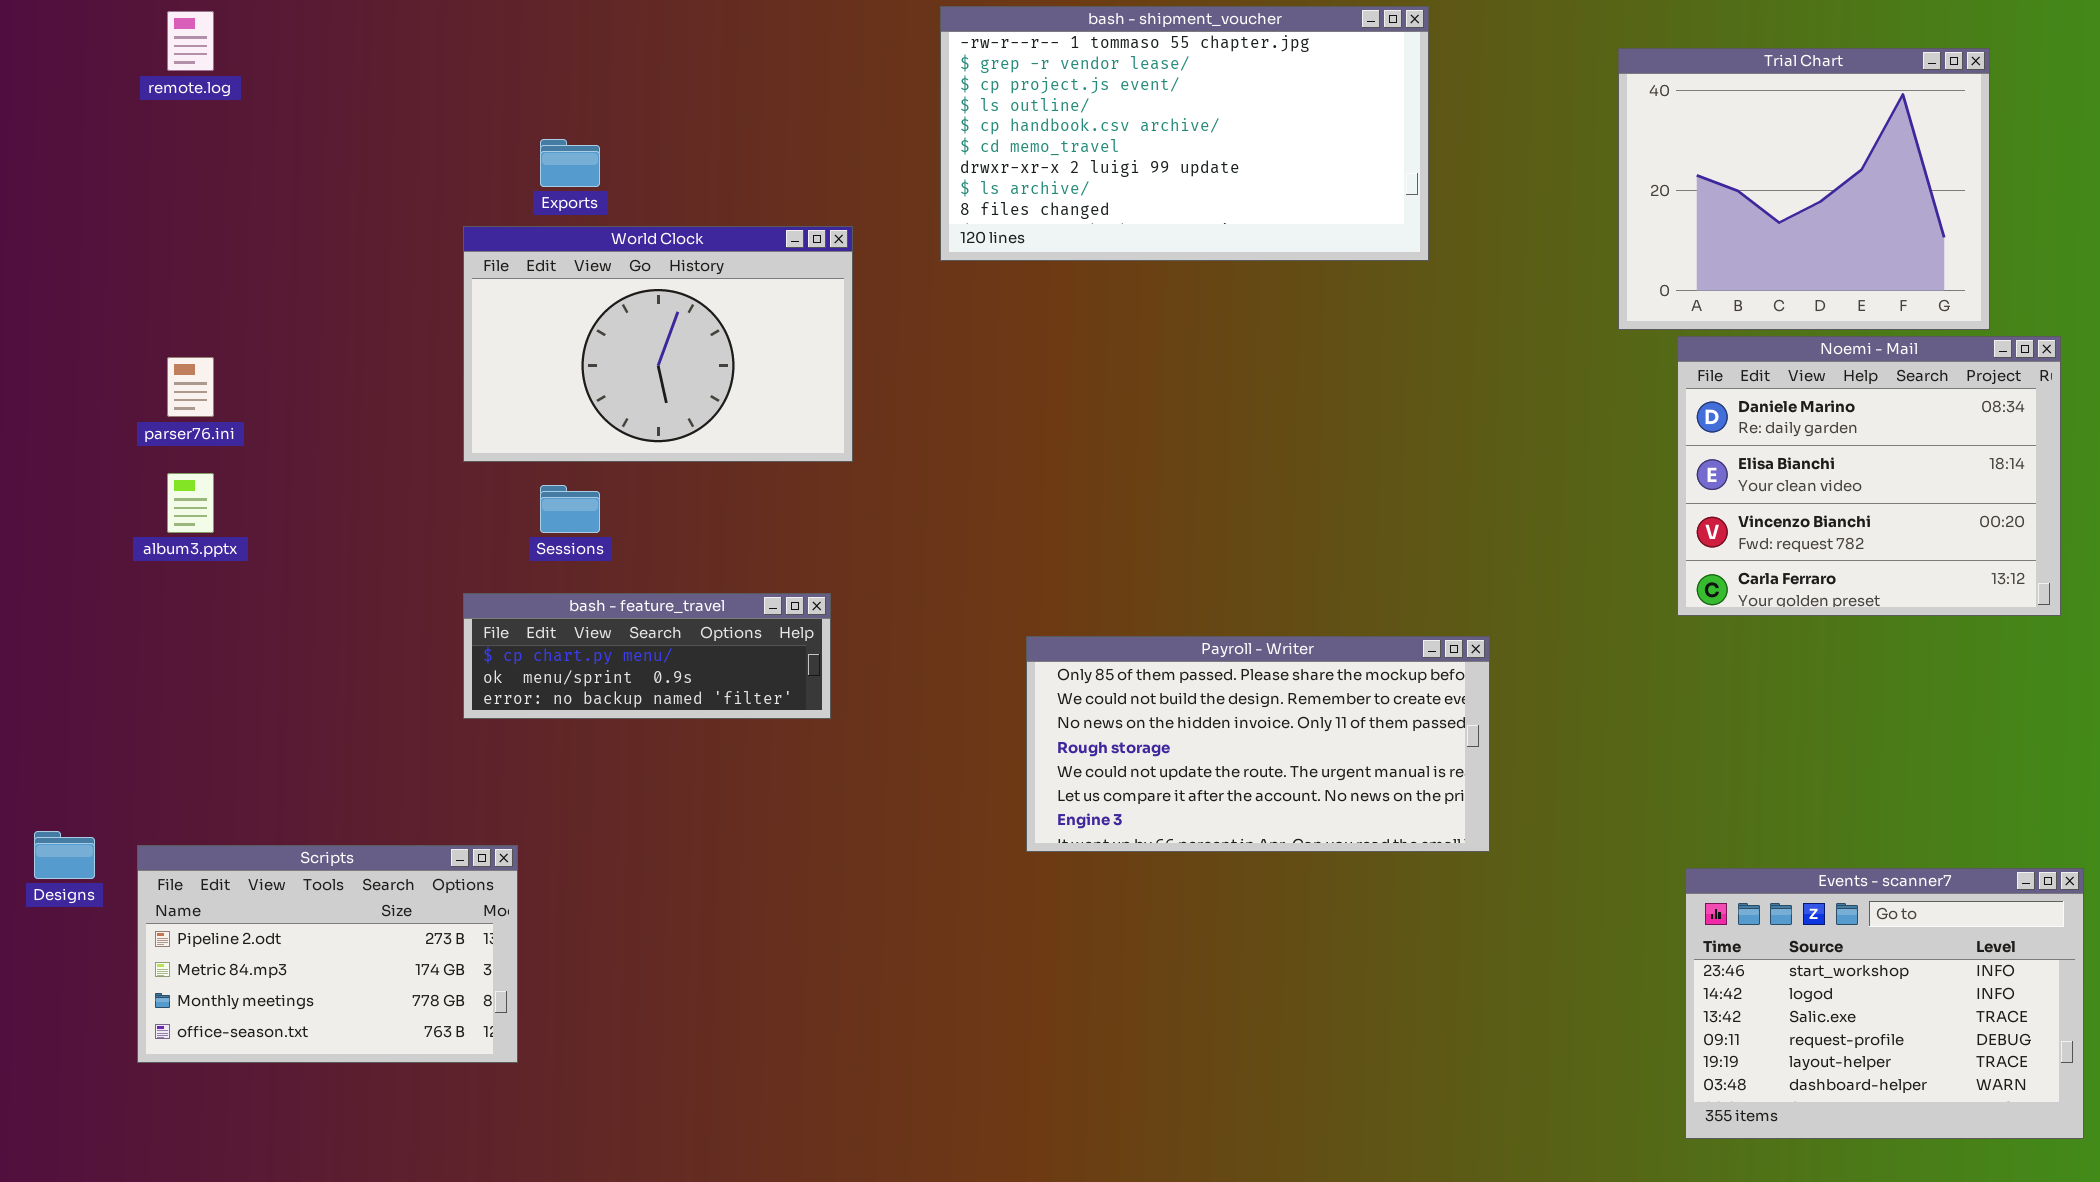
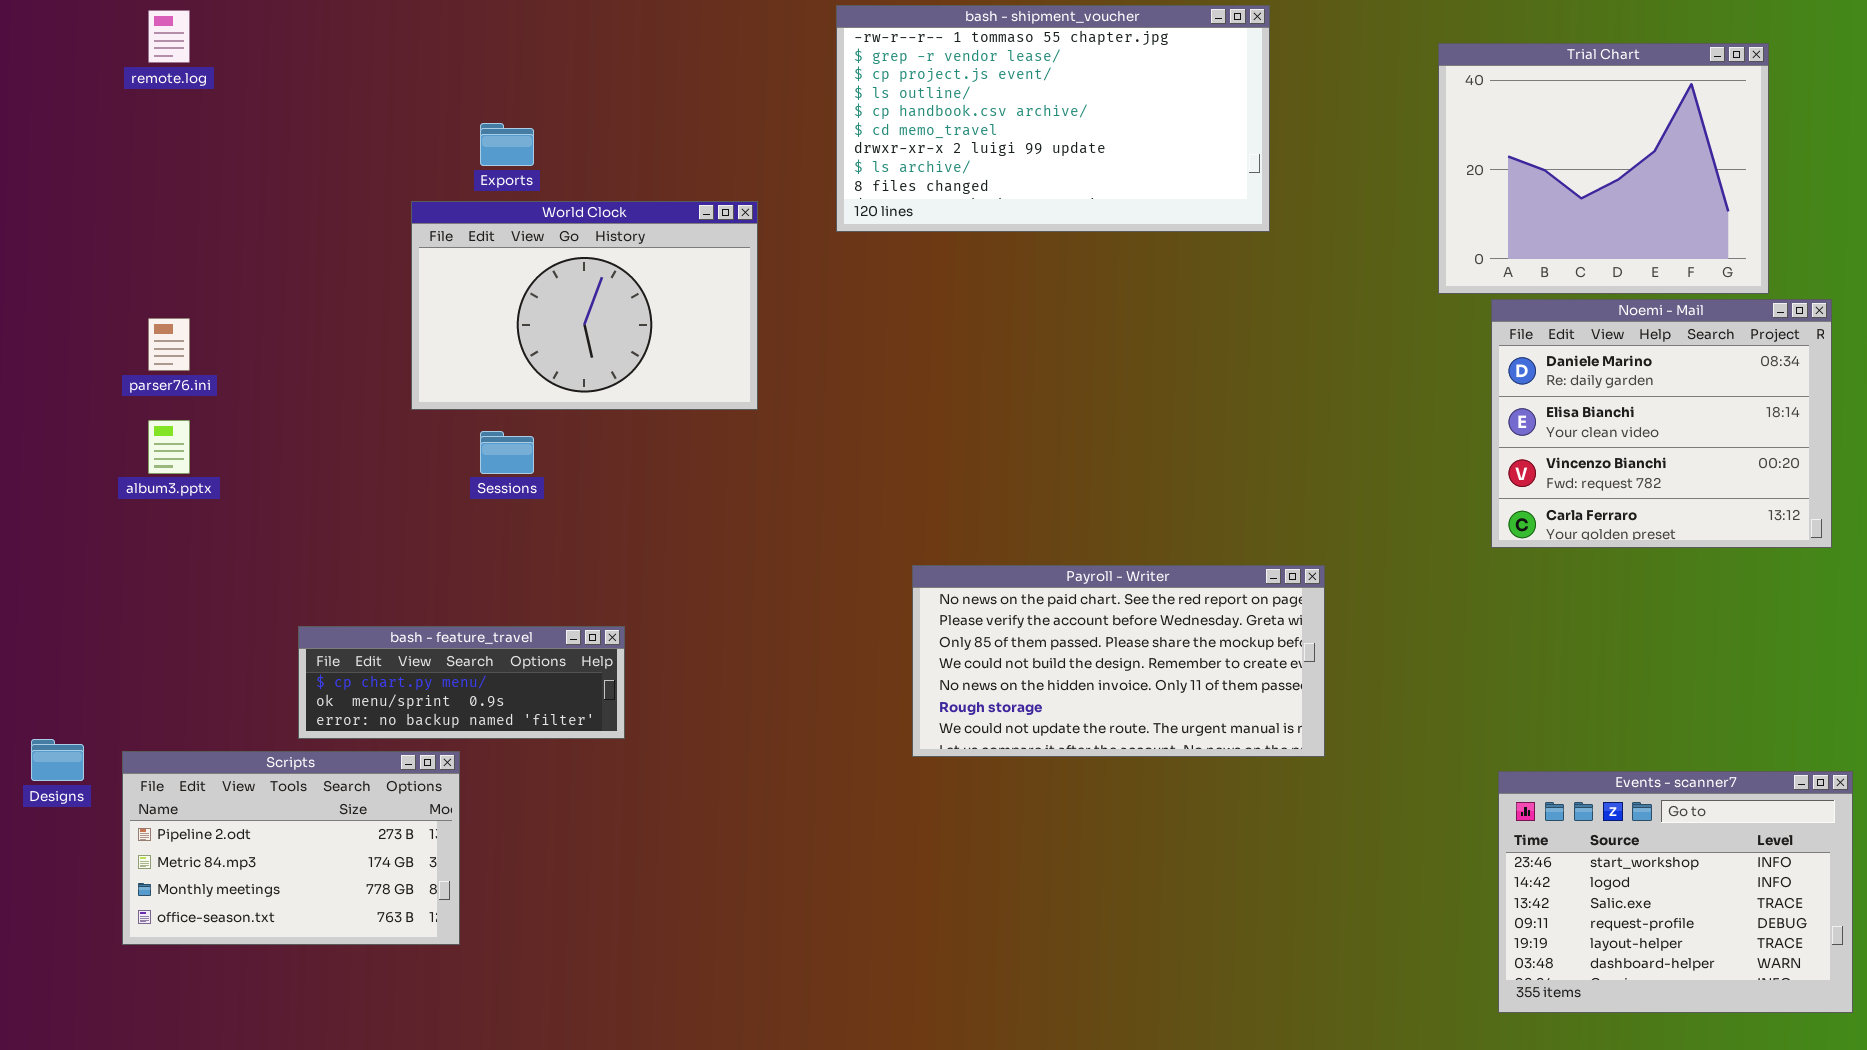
bash - feature_travel: [463,593,831,719] -> [298,626,625,739], moved
Payroll - Writer: [1026,636,1490,852] -> [912,565,1325,757], scrolled up 2 rows

